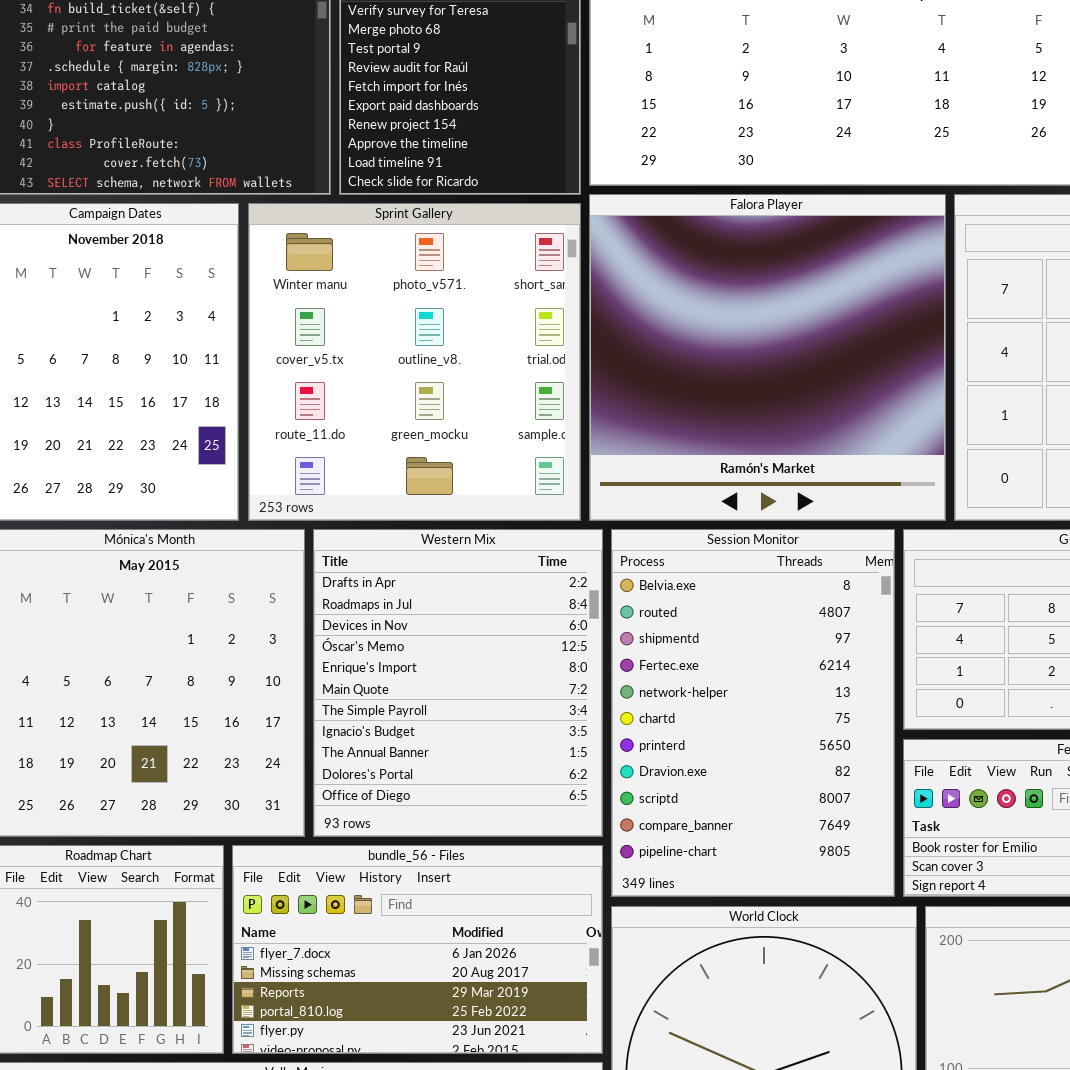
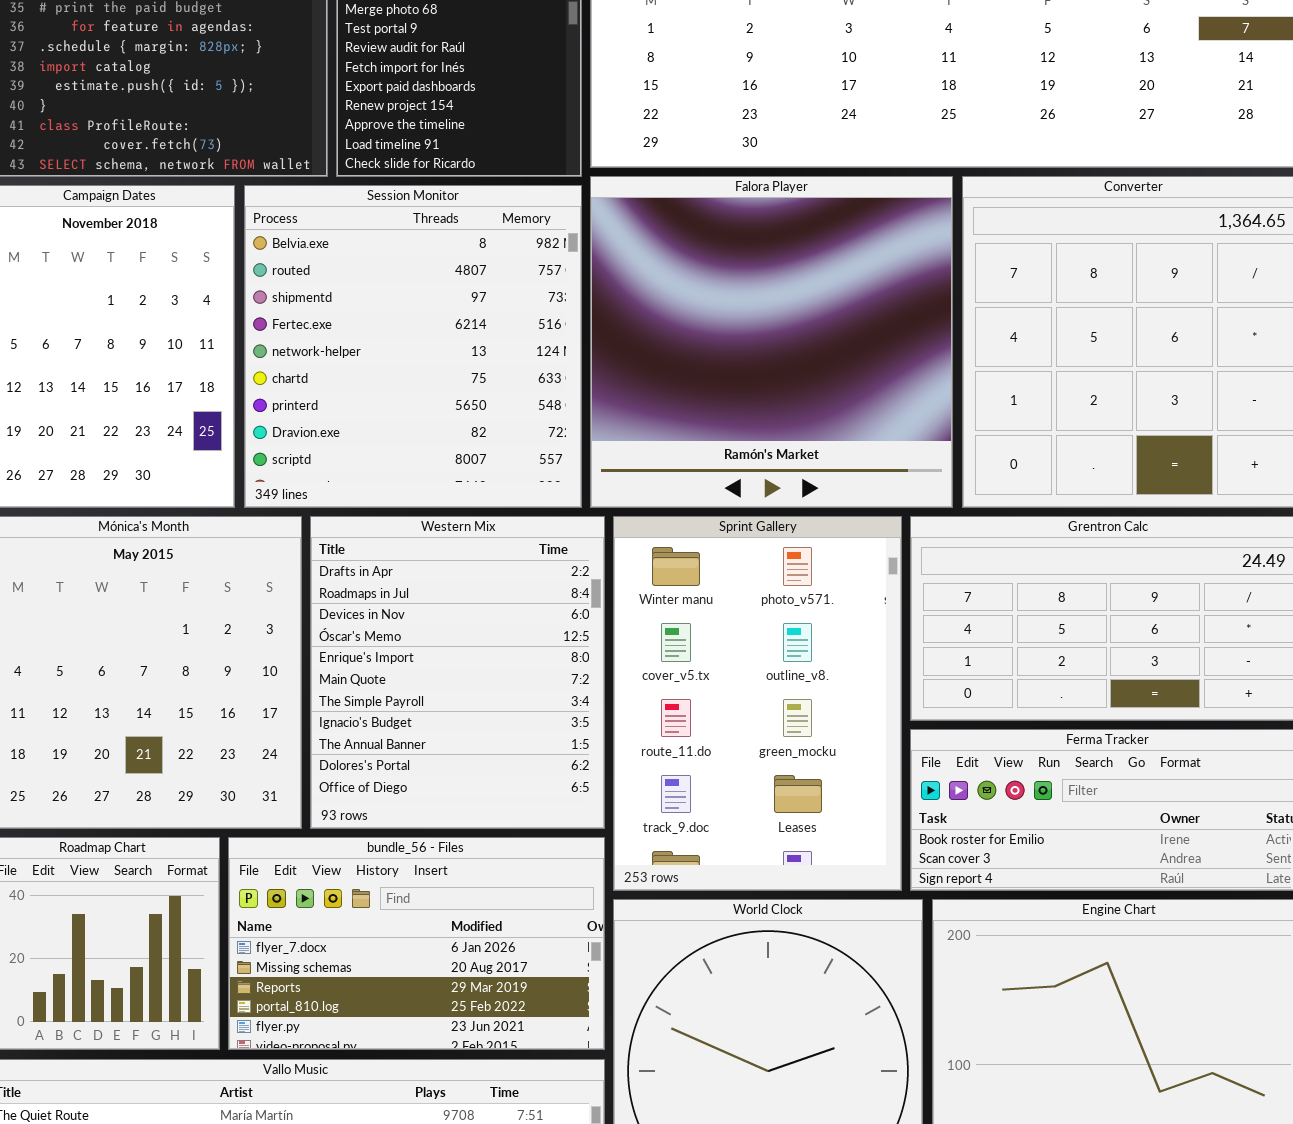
Sprint Gallery: [248,203,581,521] -> [613,516,902,891], moved, resized
Session Monitor: [611,529,895,897] -> [244,185,582,508], moved, resized

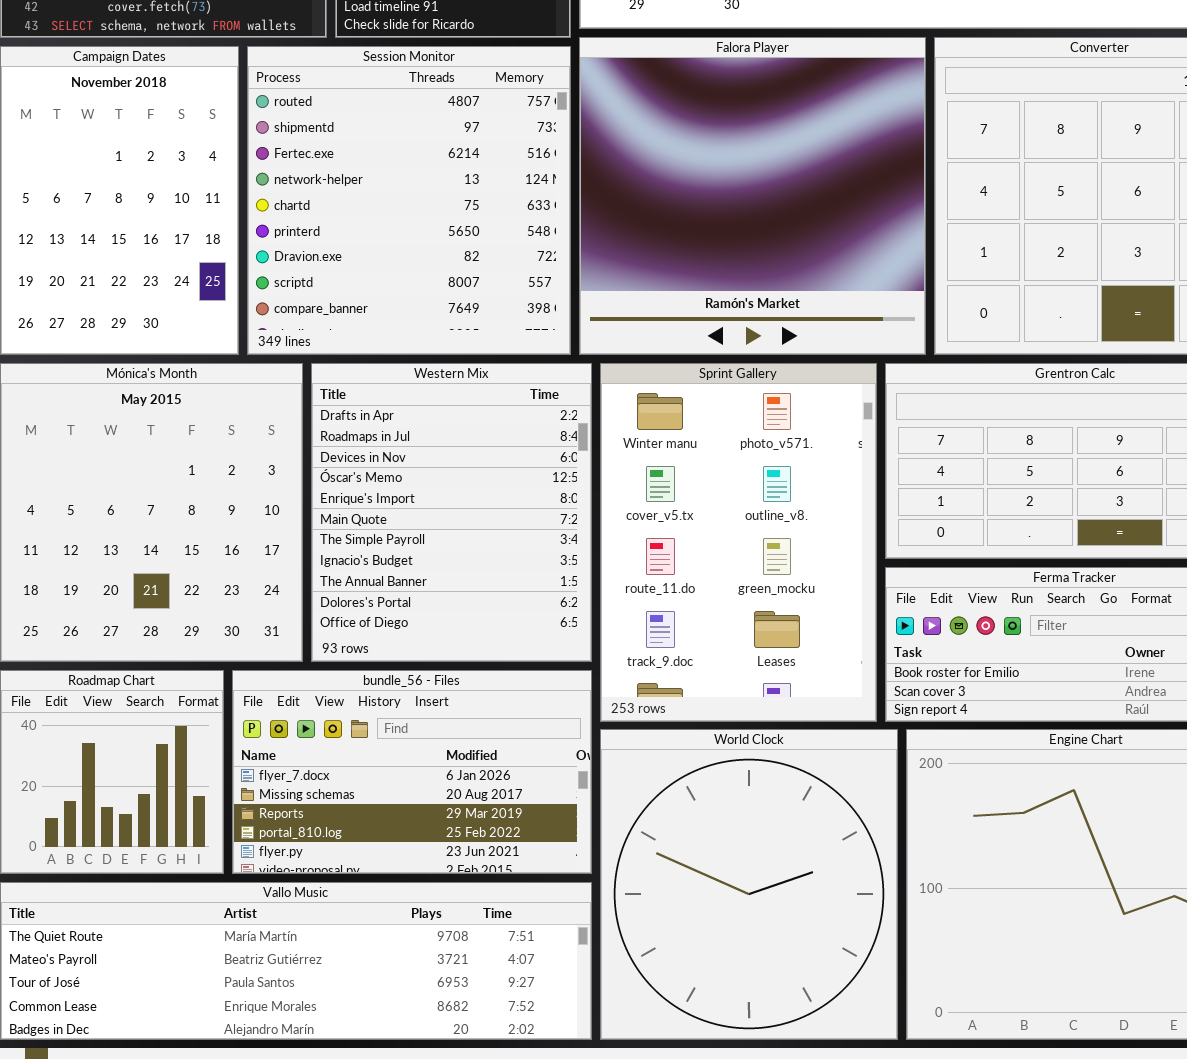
Session Monitor: [244,185,582,508] -> [247,46,571,355], scrolled down 1 row

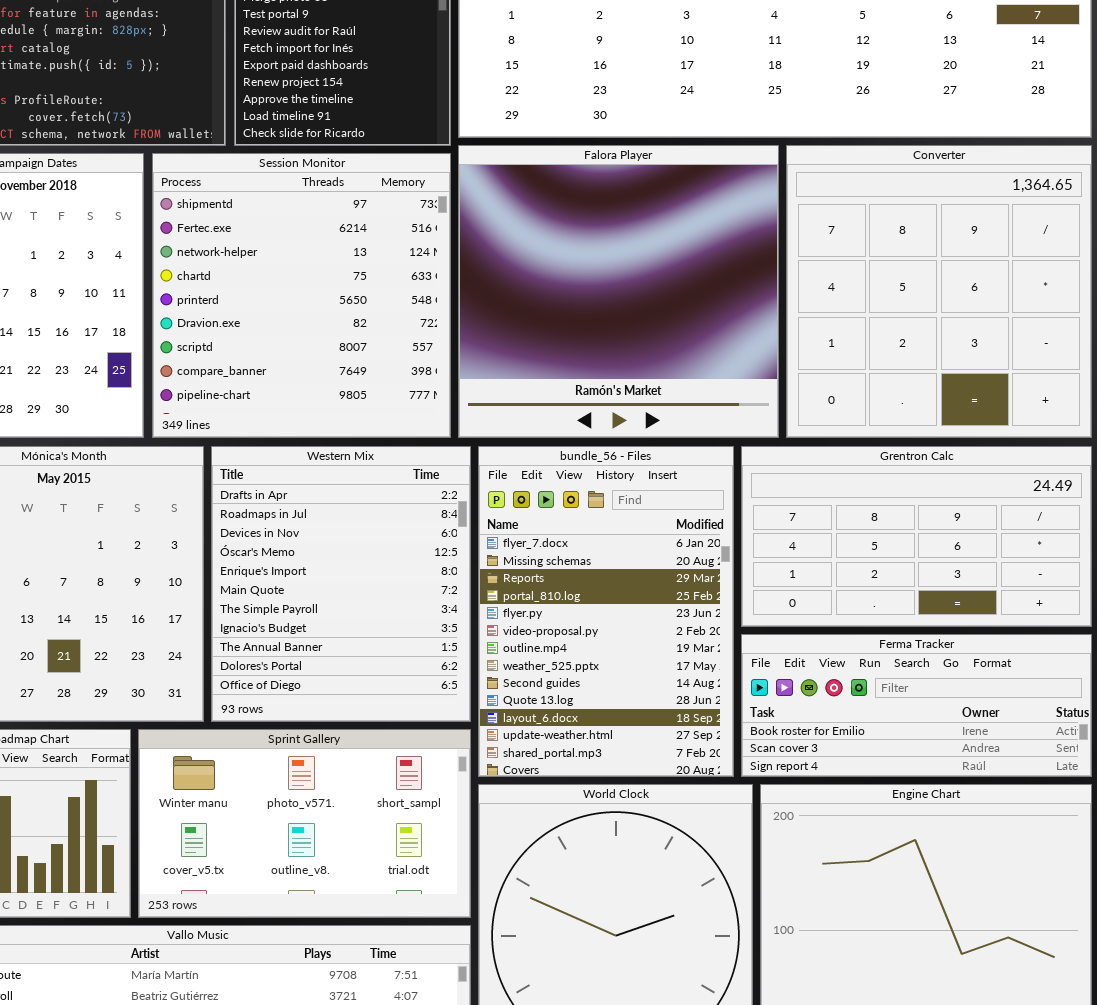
Session Monitor: [247,46,571,355] -> [152,153,451,438], scrolled down 1 row
Sprint Gallery: [600,363,877,722] -> [138,729,471,918], moved, resized
bundle_56 - Files: [232,670,592,874] -> [478,446,734,777], moved, resized

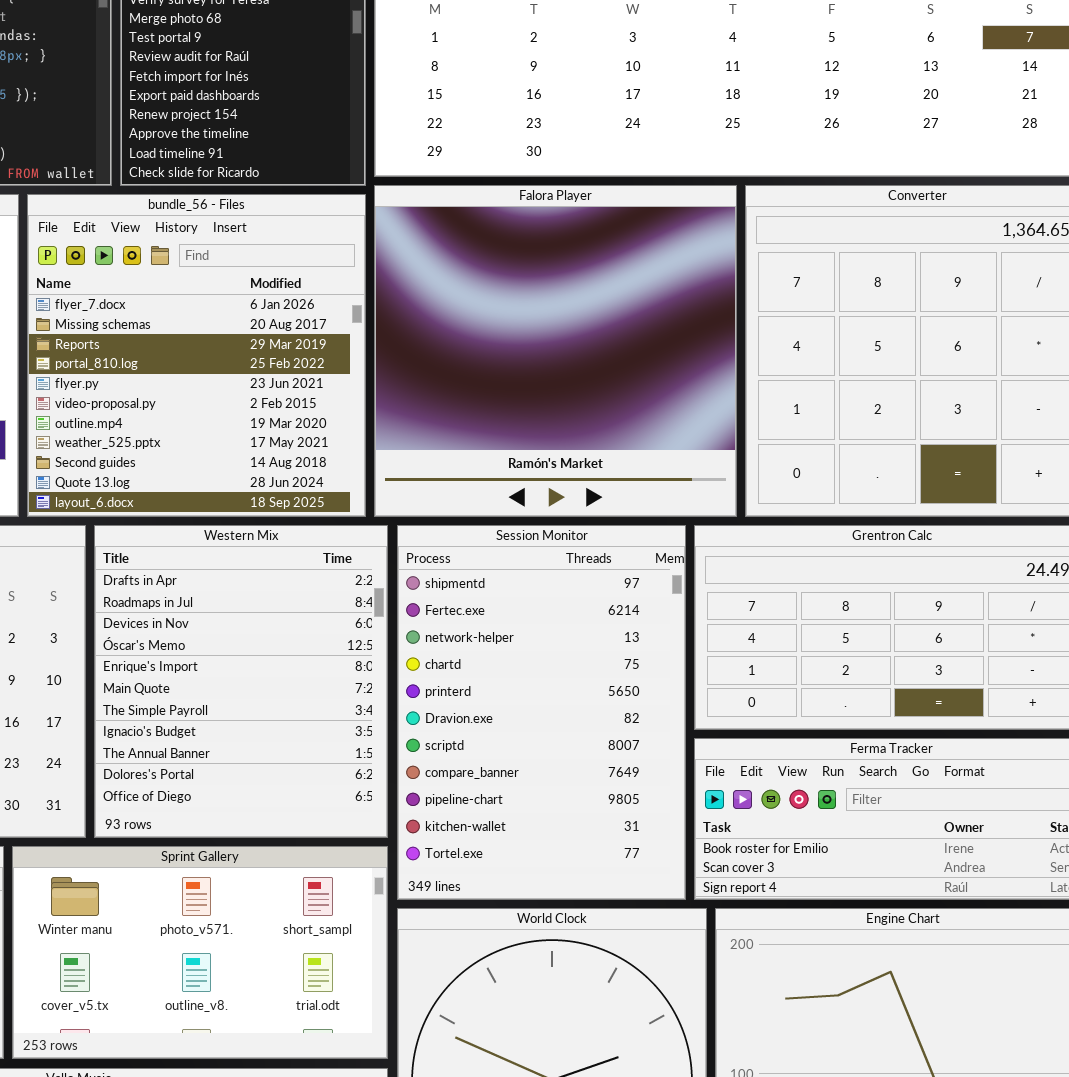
Session Monitor: [152,153,451,438] -> [397,525,686,900], moved, resized
bundle_56 - Files: [478,446,734,777] -> [27,194,366,517], moved, resized

